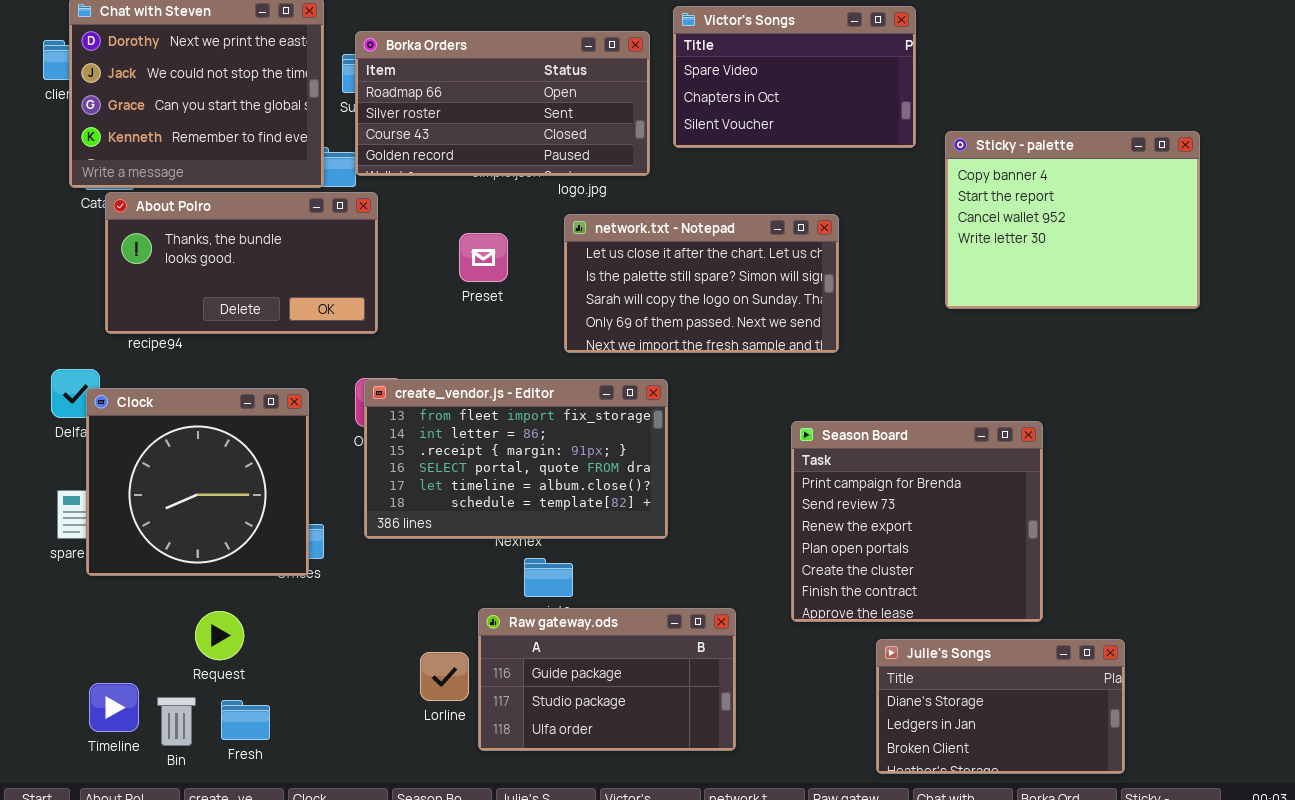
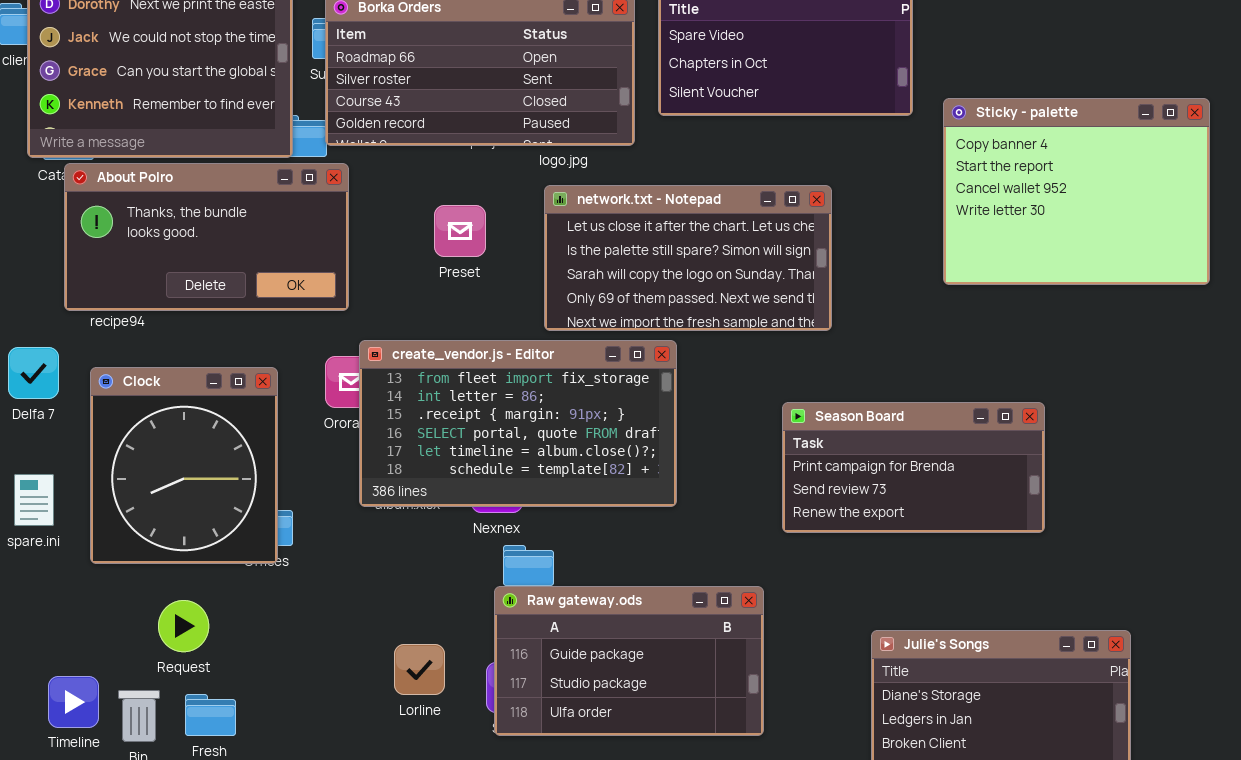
create_vendor.js - Editor: [364,379,668,539] -> [359,340,677,507], moved
Clock: [86,388,309,576] -> [90,367,278,564], resized
Season Board: [791,421,1043,622] -> [782,402,1045,533], resized
Raw gateway.ods: [478,608,736,751] -> [494,586,764,736], moved

